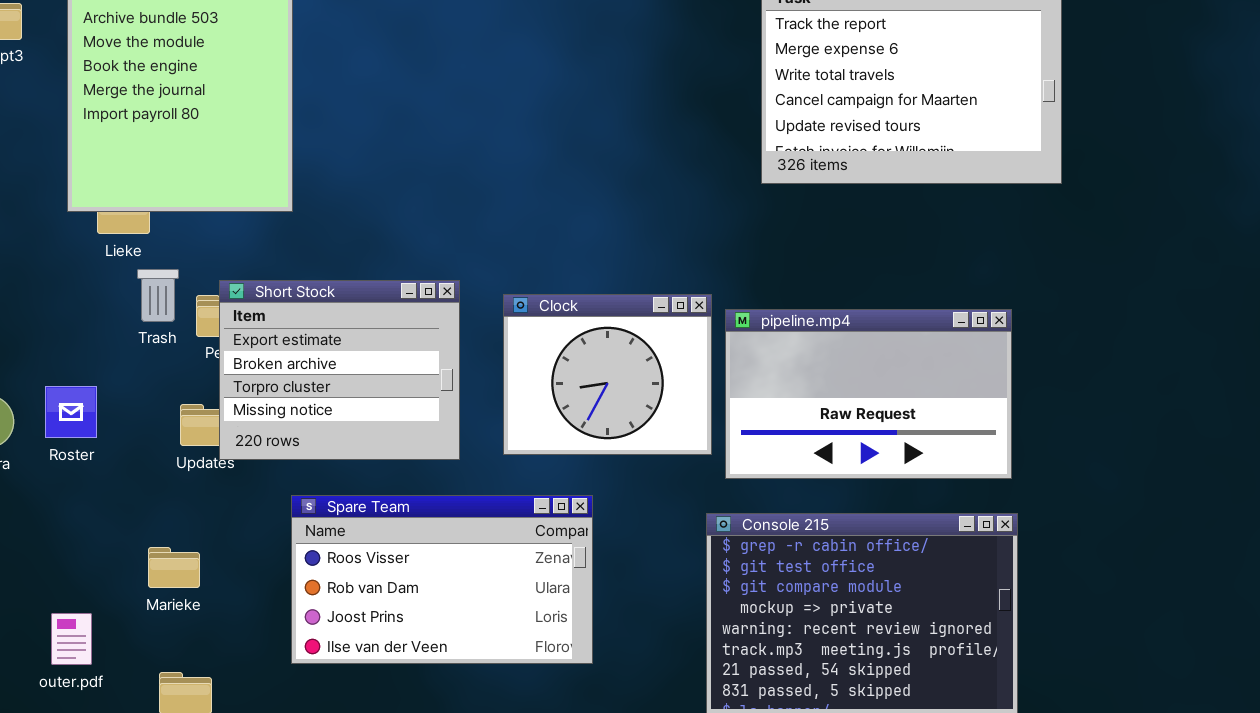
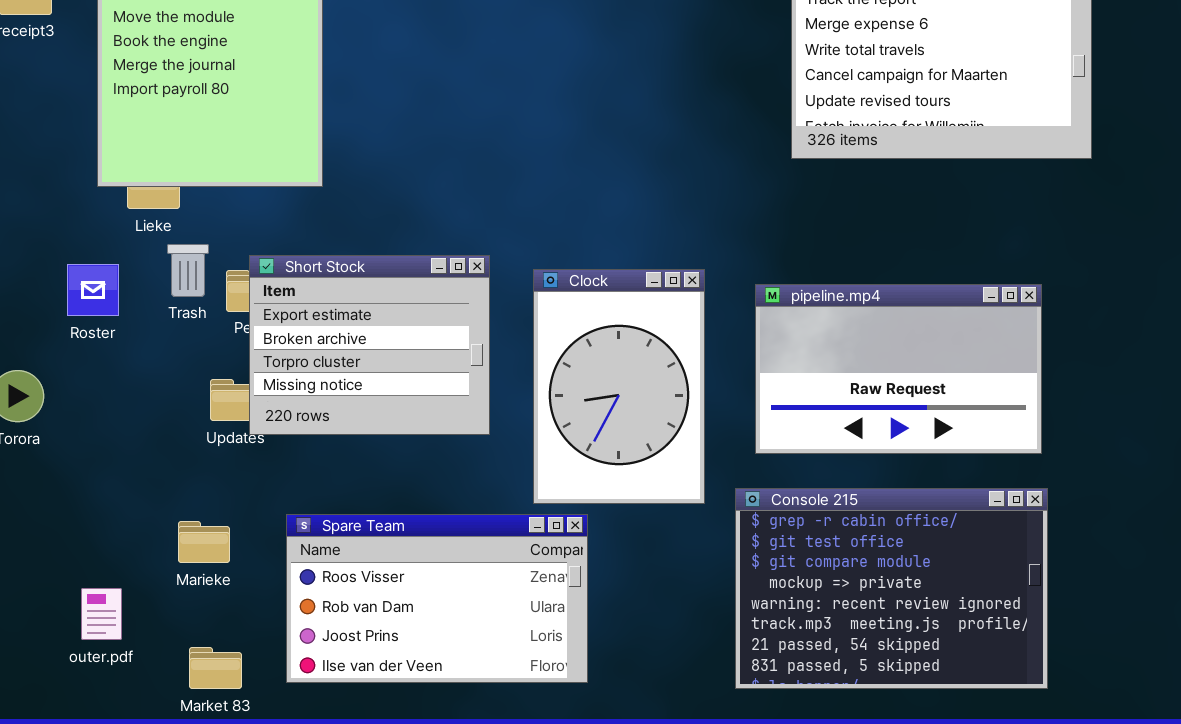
Clock: [503,294,712,455] -> [533,269,705,504], resized
Roster: [45,386,97,438] -> [67,264,119,316], moved
Spare Team: [291,495,593,664] -> [286,514,588,683], moved

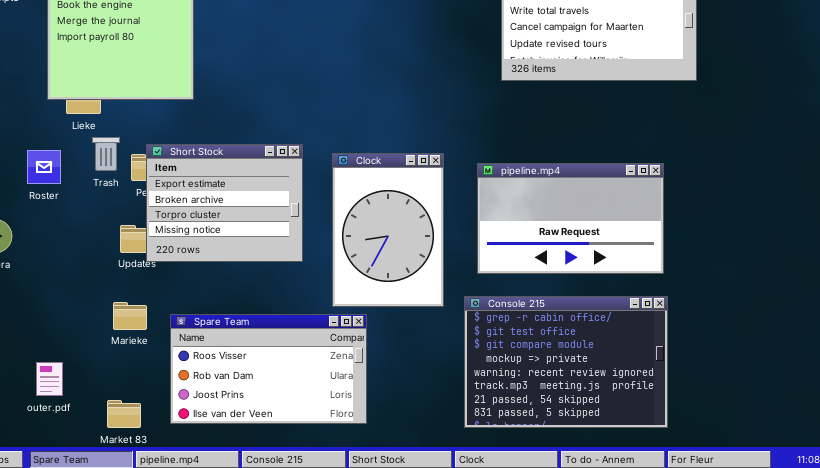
Marieke: [178,521,230,563] -> [113,302,147,330], moved

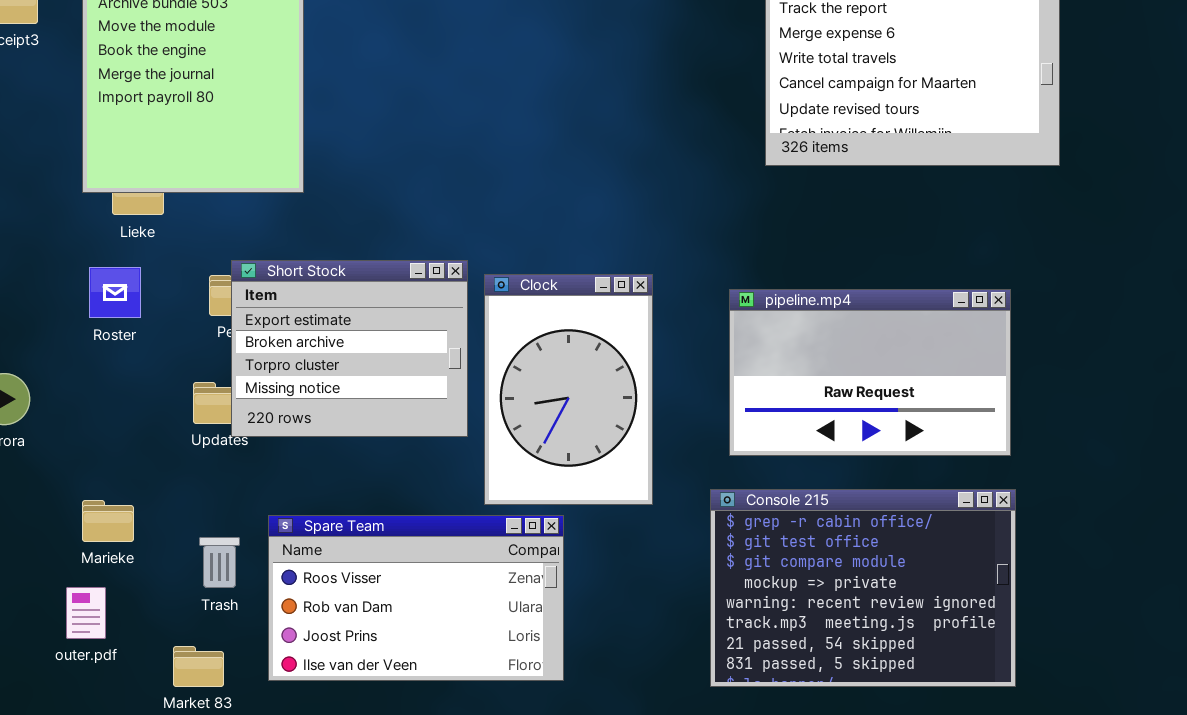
Trash: [92,137,120,171] -> [199,537,240,588], moved
Roster: [27,150,61,184] -> [89,267,141,318], moved
Clock: [332,153,444,307] -> [484,274,653,505], moved
Marieke: [113,302,147,330] -> [82,500,134,542], moved

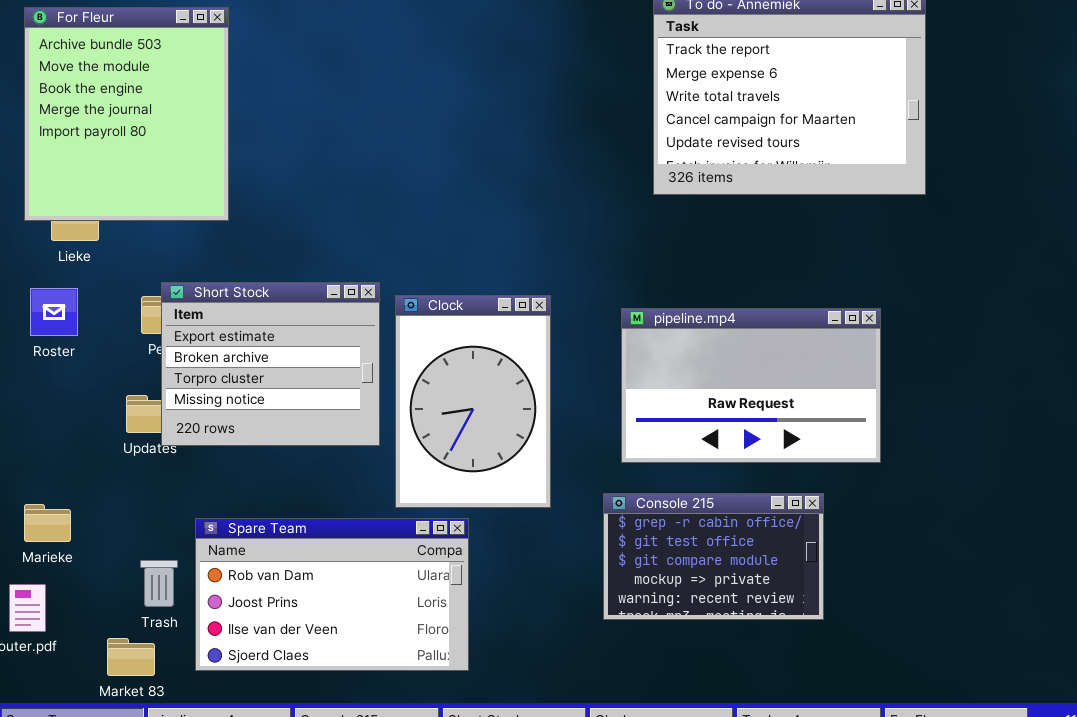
Console 215: [710,489,1016,687] -> [603,493,824,620], resized
Spare Team: [268,515,564,681] -> [195,518,469,671], scrolled down 1 row
Trash: [199,537,240,588] -> [140,560,178,607], moved

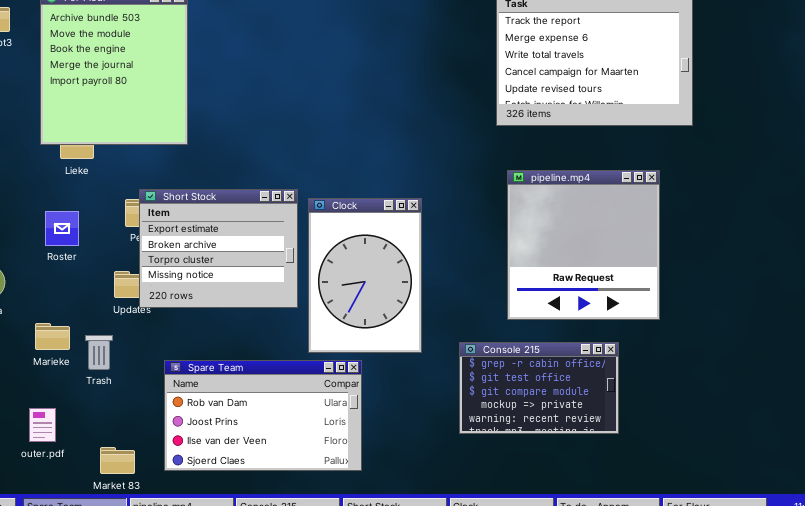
Roster: [30,288,78,336] -> [45,211,79,246], moved
pipeline.mp4: [621,308,881,463] -> [507,170,660,320], resized
Marieke: [24,504,71,542] -> [35,323,70,350], moved
Trash: [140,560,178,607] -> [85,335,113,370], moved

